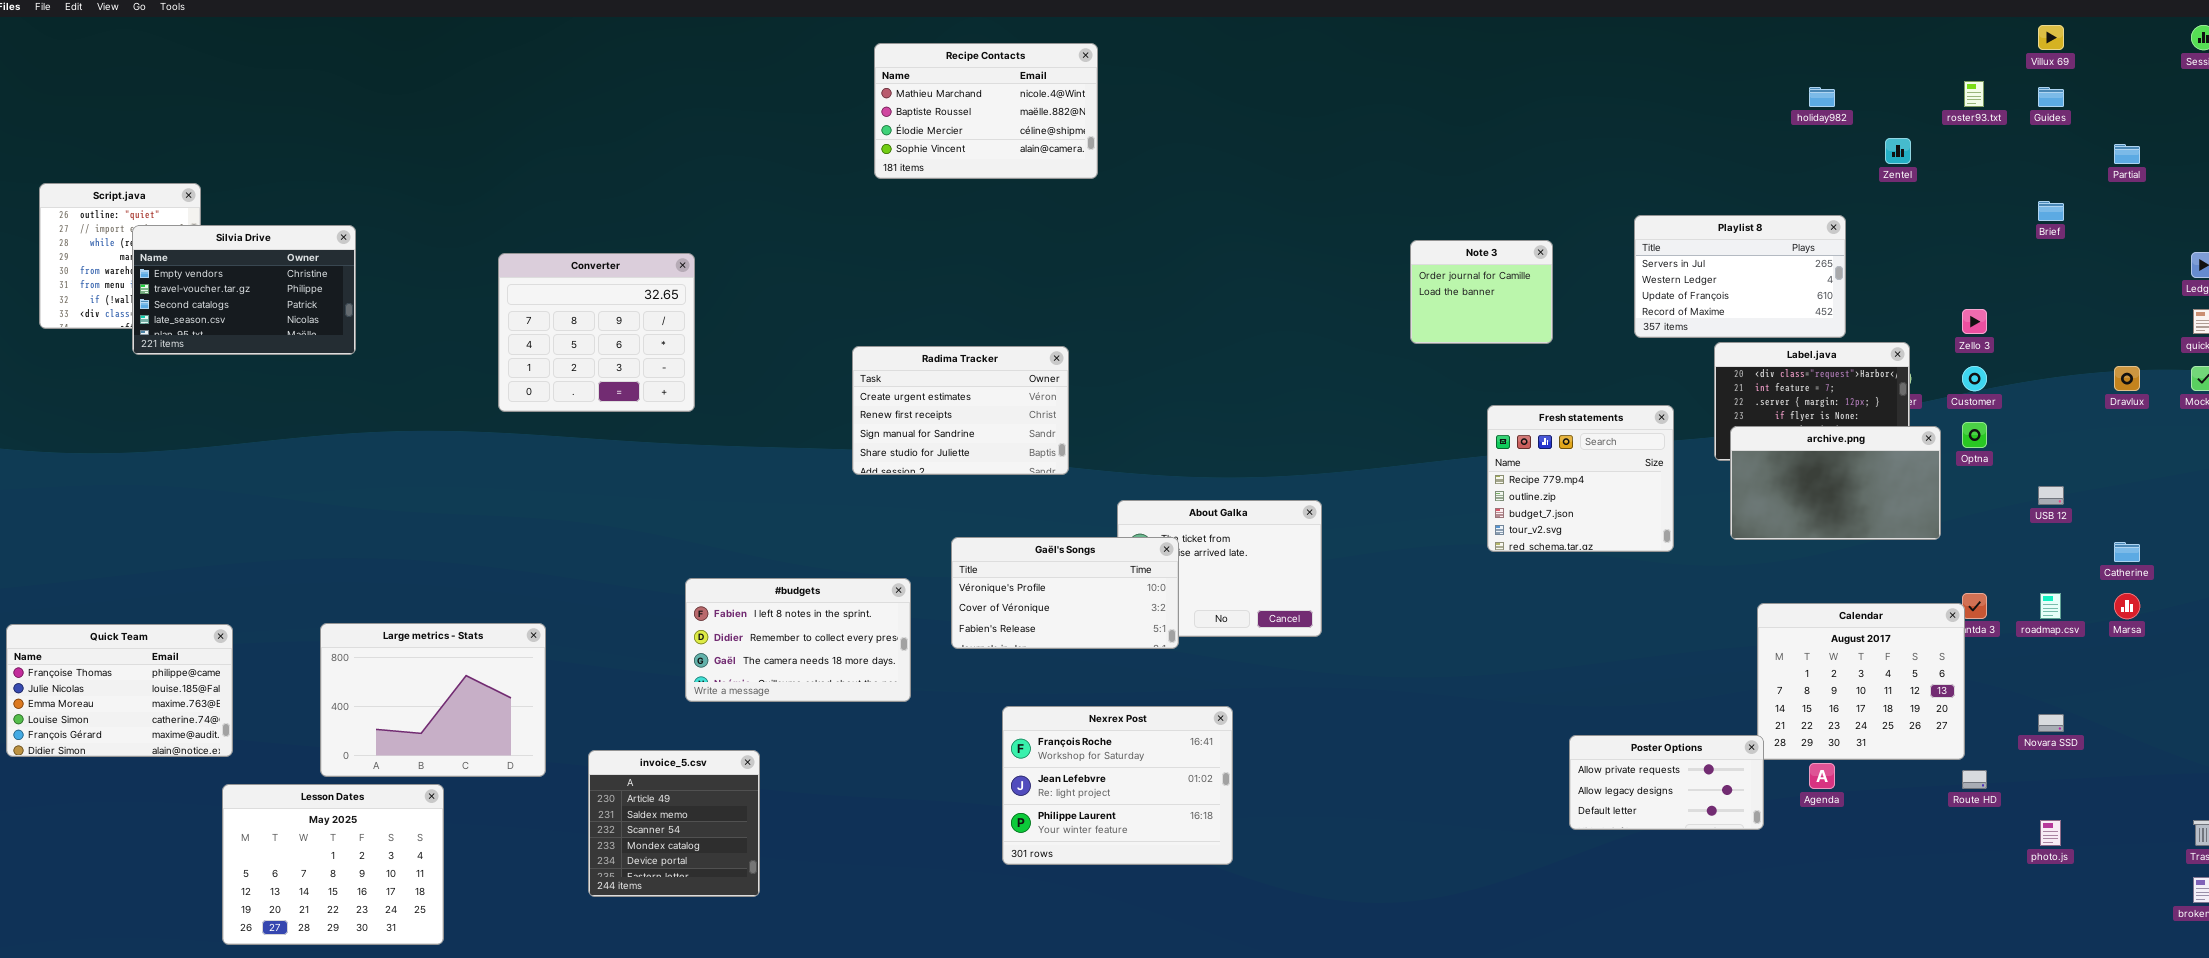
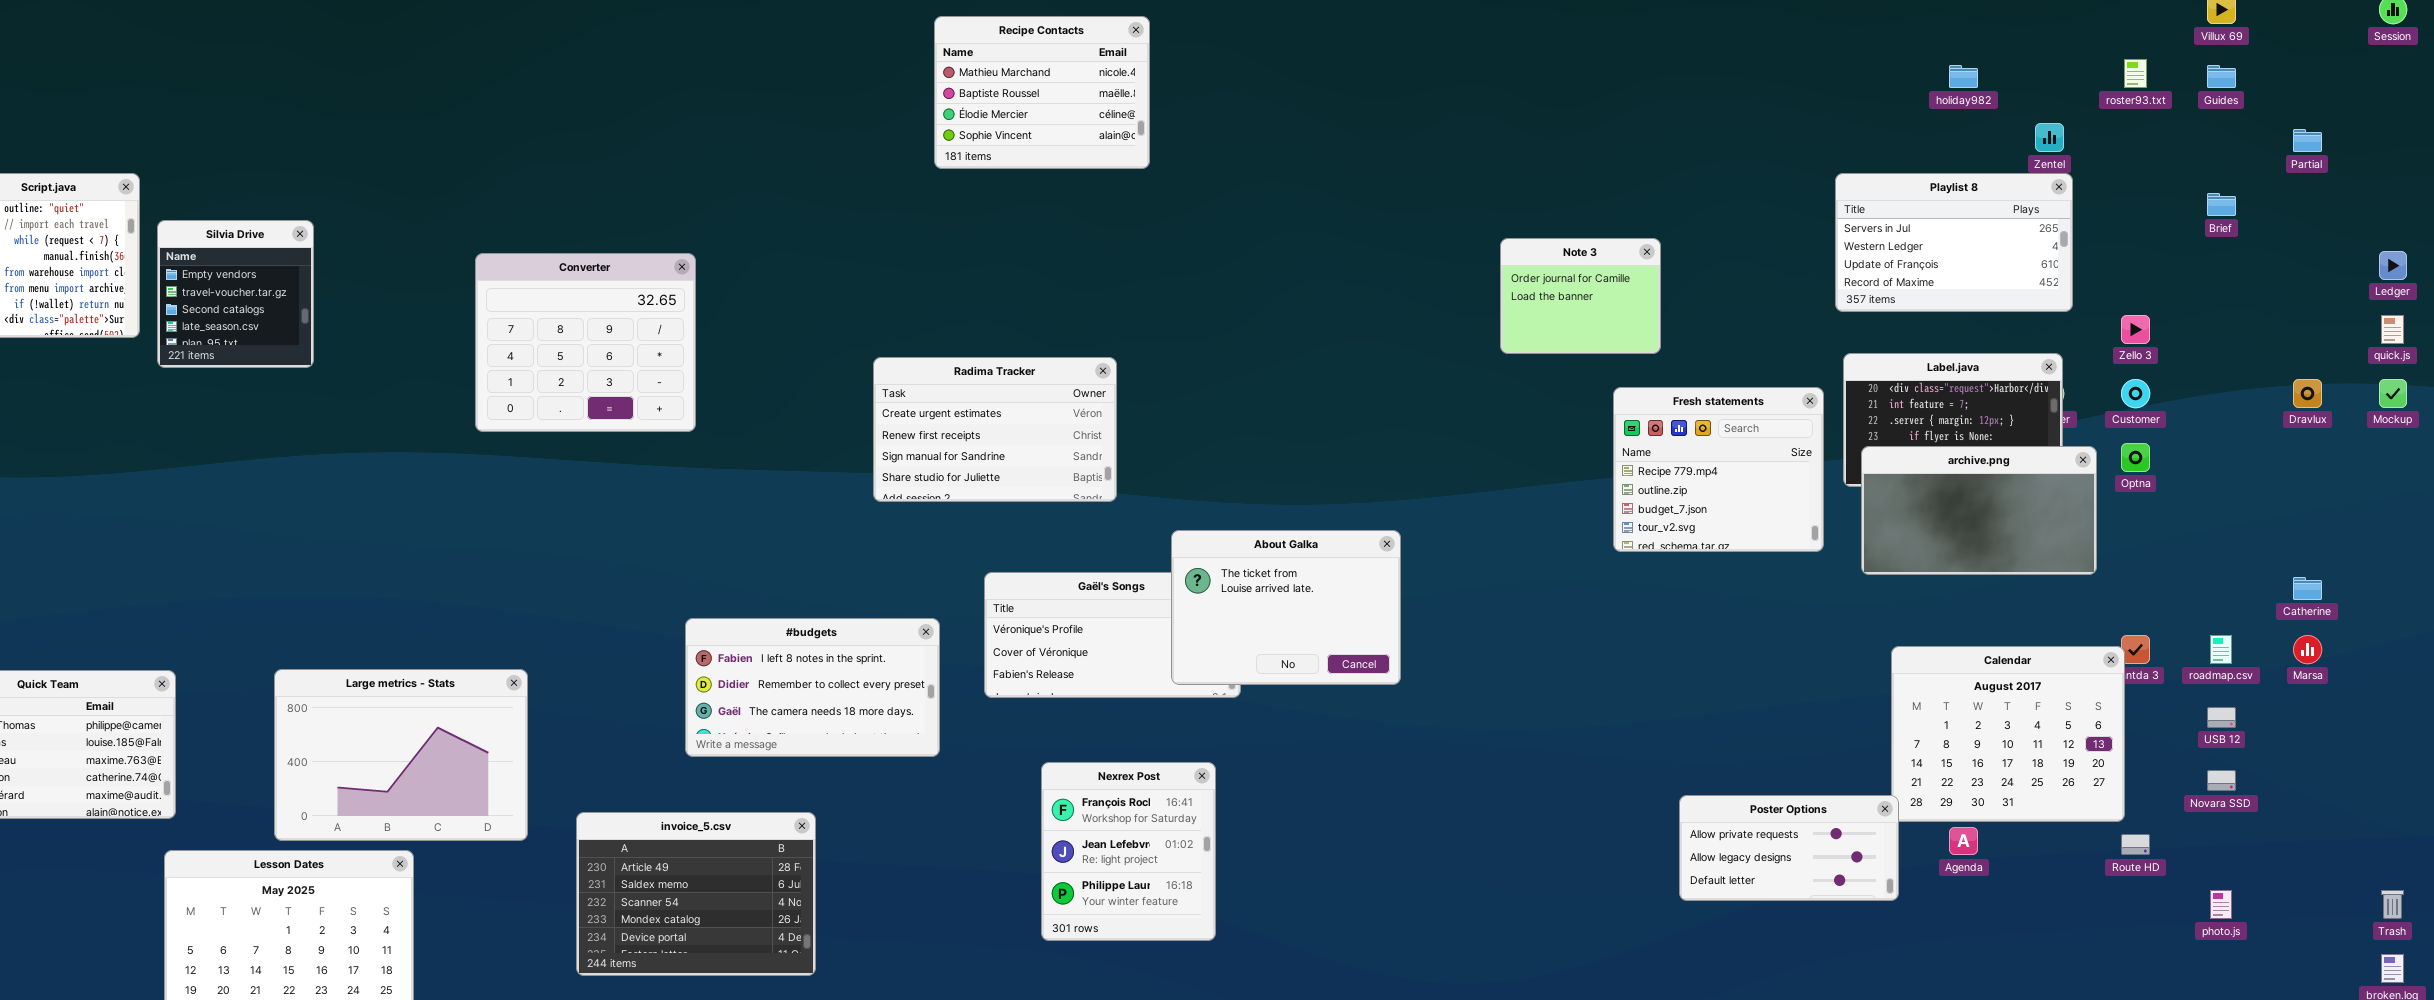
Recipe Contacts: [874,43,1098,179] -> [934,16,1150,169], resized
Playlist 8: [1634,215,1846,338] -> [1835,173,2073,312], moved
Silvia Drive: [132,225,356,355] -> [157,220,314,368], resized
Fresh statements: [1487,405,1674,552] -> [1613,387,1824,552], moved
USB 12: [2038,486,2064,505] -> [2207,707,2236,728], moved
About Galka: [1117,500,1322,637] -> [1171,530,1401,685], raised
Nexrex Post: [1002,706,1233,865] -> [1041,762,1216,941], resized
invoice_5.csv: [588,750,760,897] -> [576,812,816,976], resized

